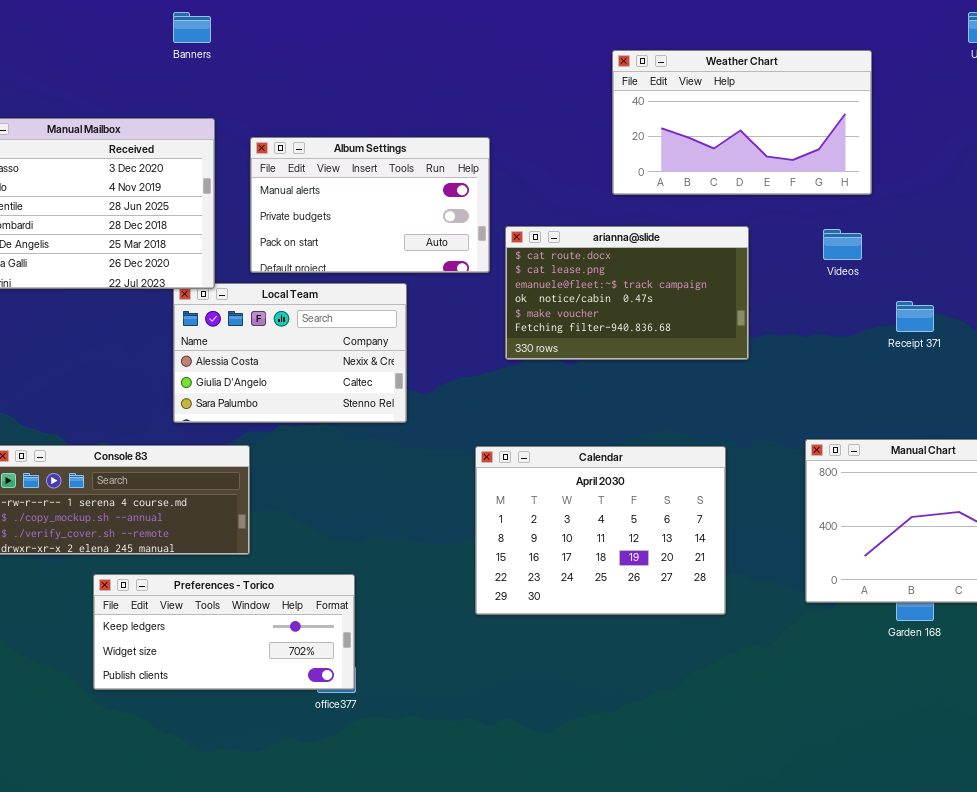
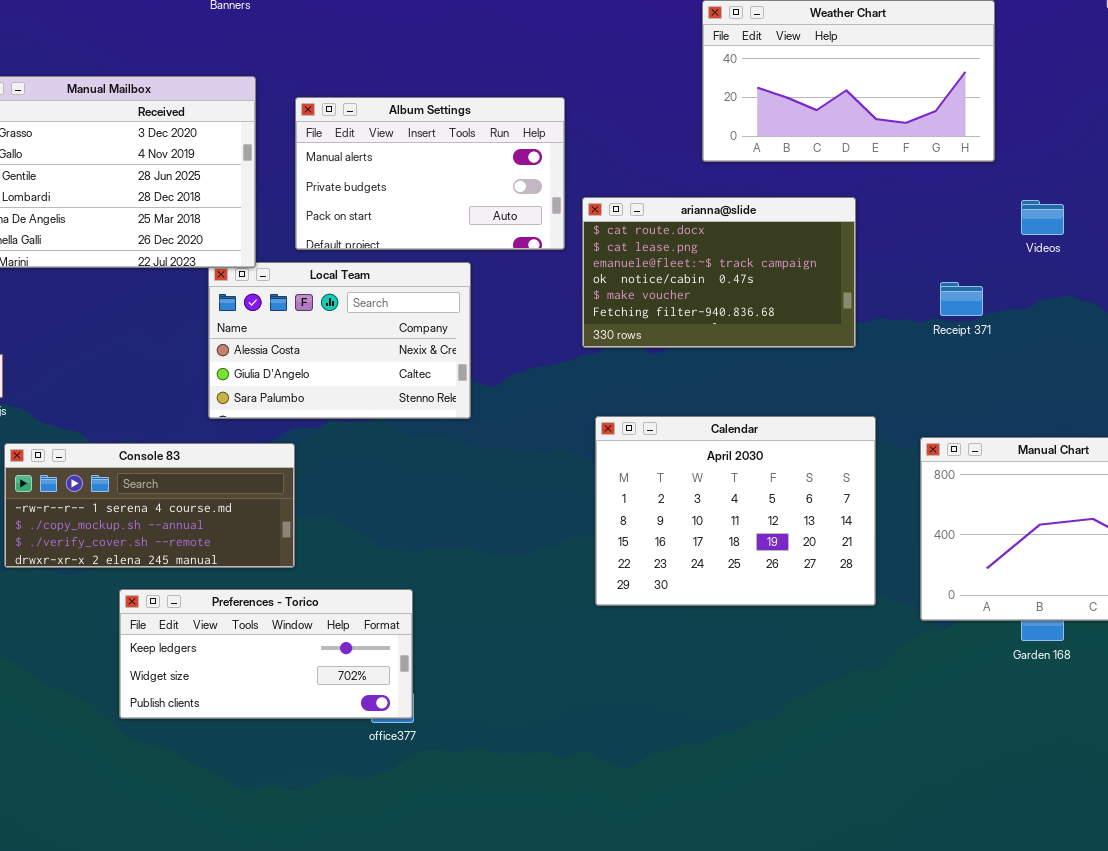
Videos: [823,229,862,260] -> [1021,200,1064,235], moved
Receipt 371: [896,301,934,332] -> [940,282,983,316], moved
Calendar: [475,446,726,615] -> [595,416,876,606], moved

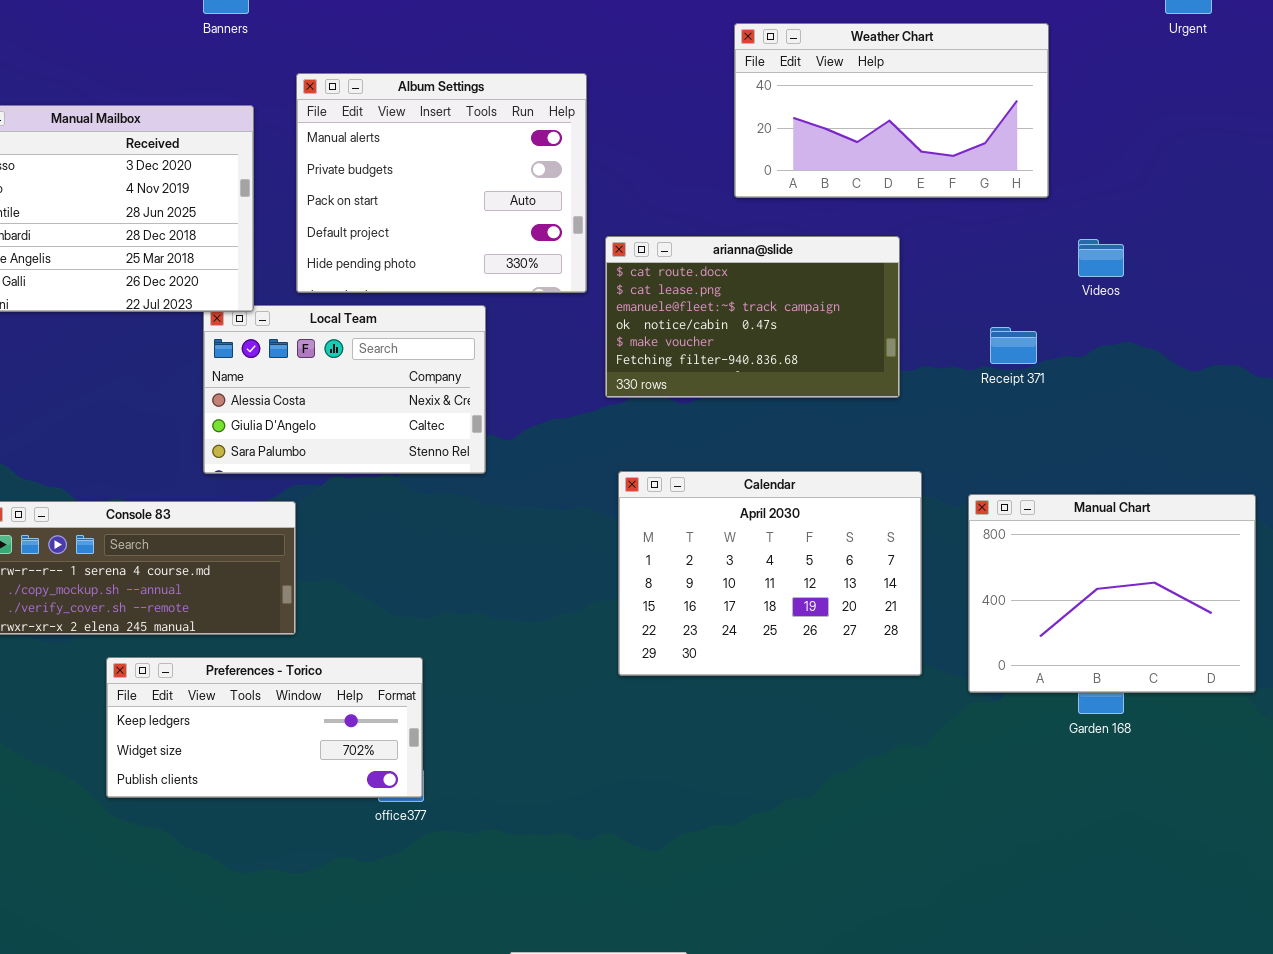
Album Settings: [295,97,565,250] -> [296,73,587,293], resized

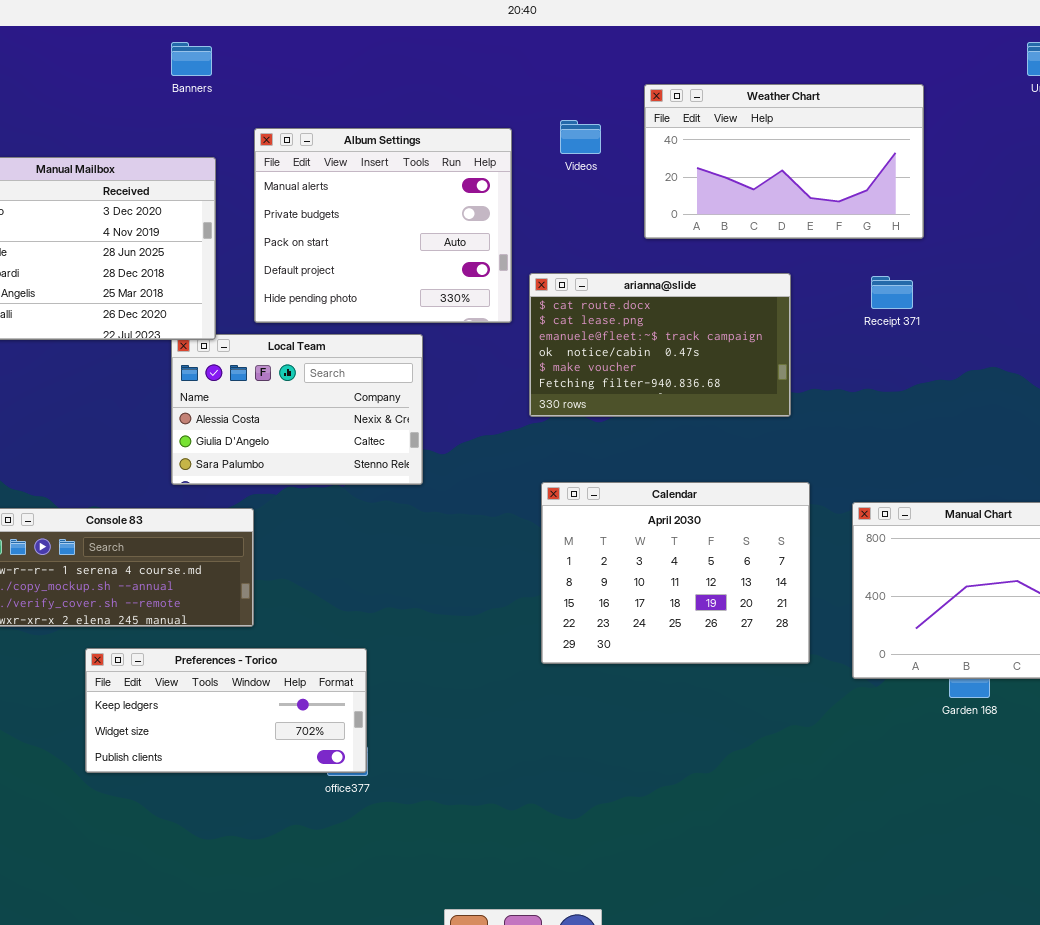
Videos: [1078,239,1124,277] -> [560,120,601,154], moved
Receipt 371: [990,327,1037,364] -> [871,276,913,309], moved

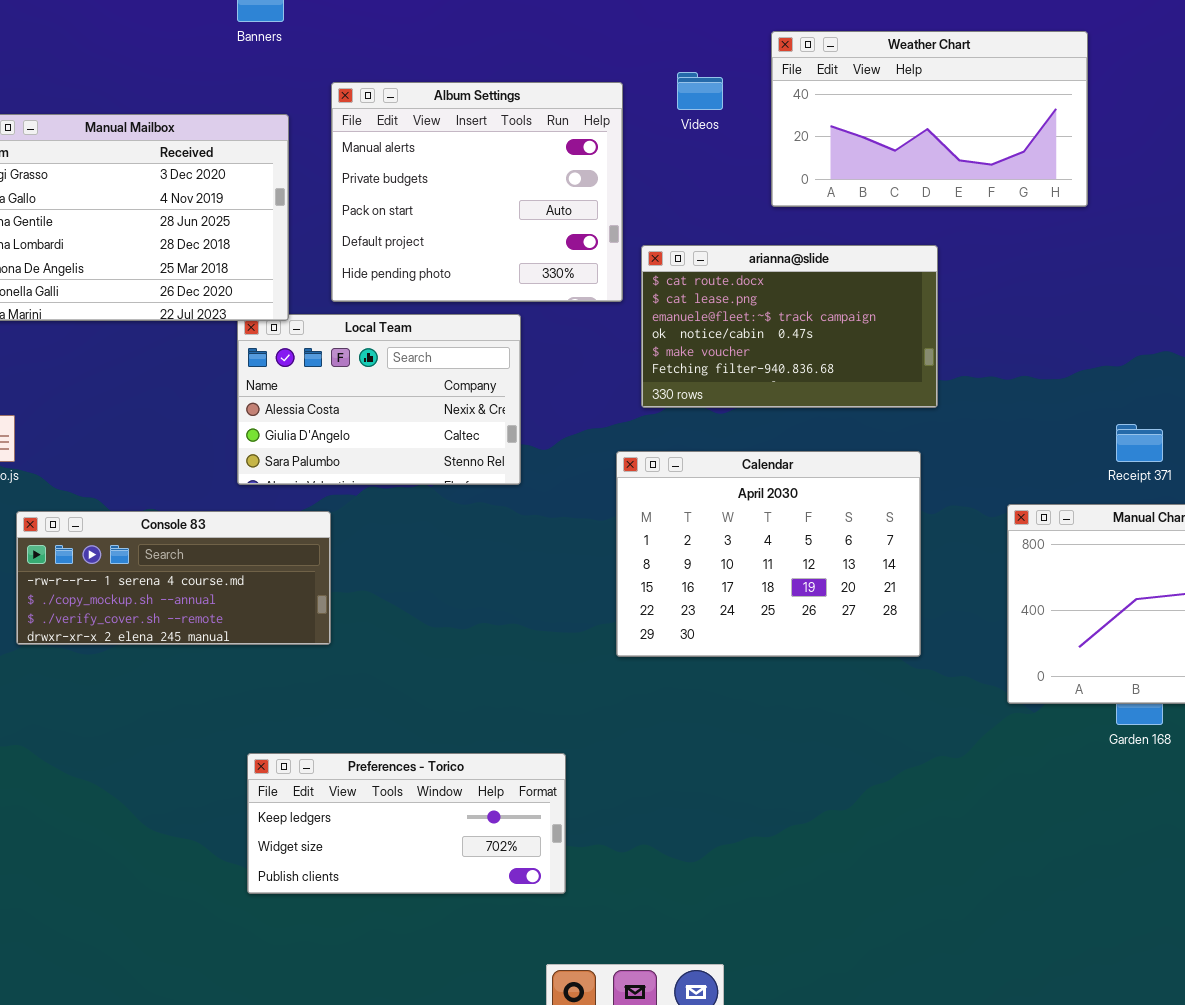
Receipt 371: [871,276,913,309] -> [1116,424,1163,462], moved
Calendar: [541,482,810,664] -> [616,451,921,657], moved
Preferences - Torico: [85,648,367,773] -> [247,753,566,894], moved

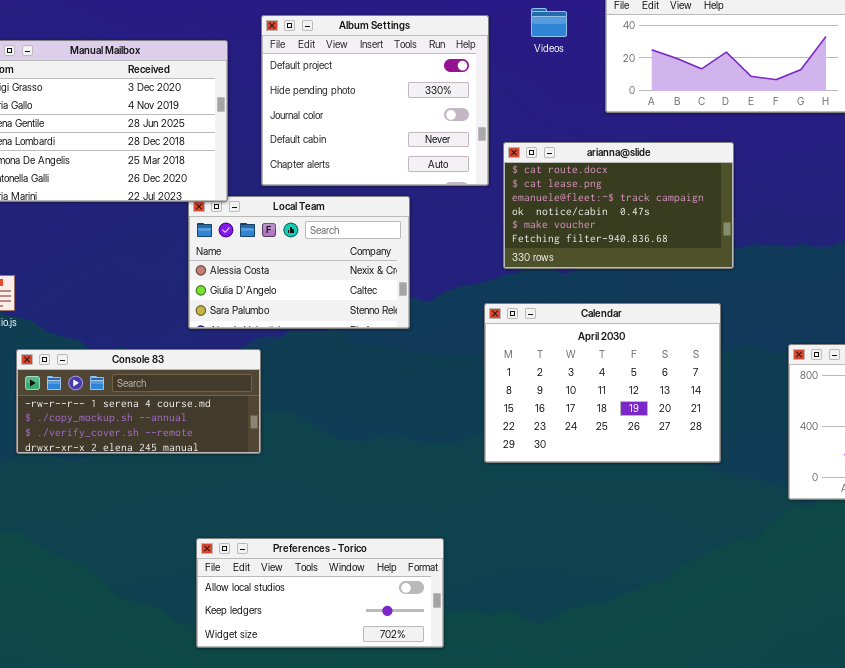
Album Settings: [331,82,623,302] -> [261,15,489,186], scrolled down 3 rows
Preferences - Torico: [247,753,566,894] -> [196,538,444,648], scrolled up 1 row

